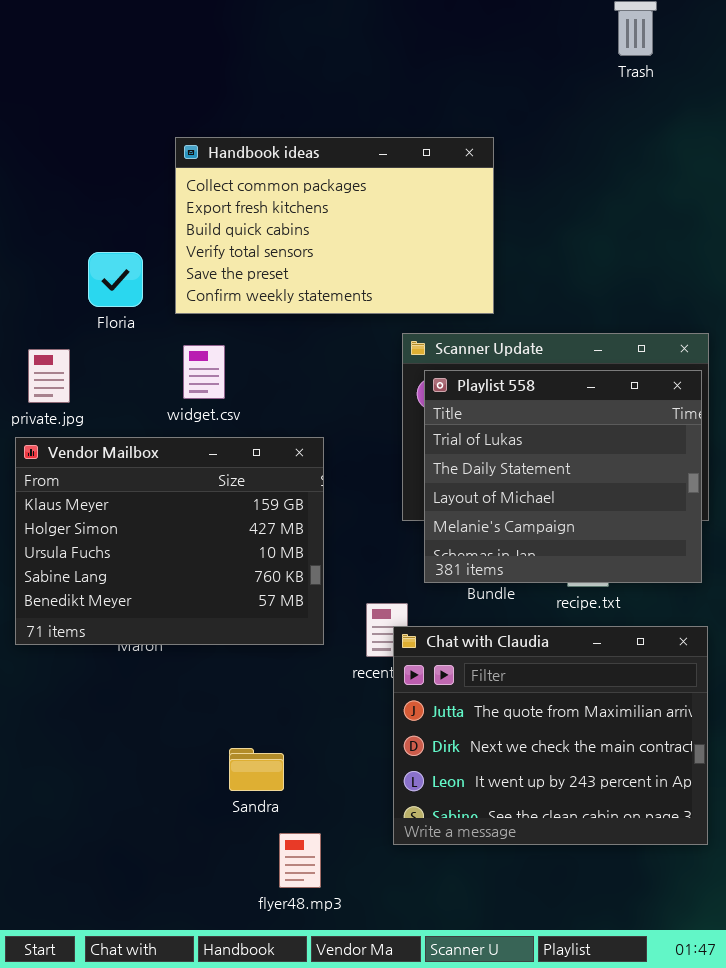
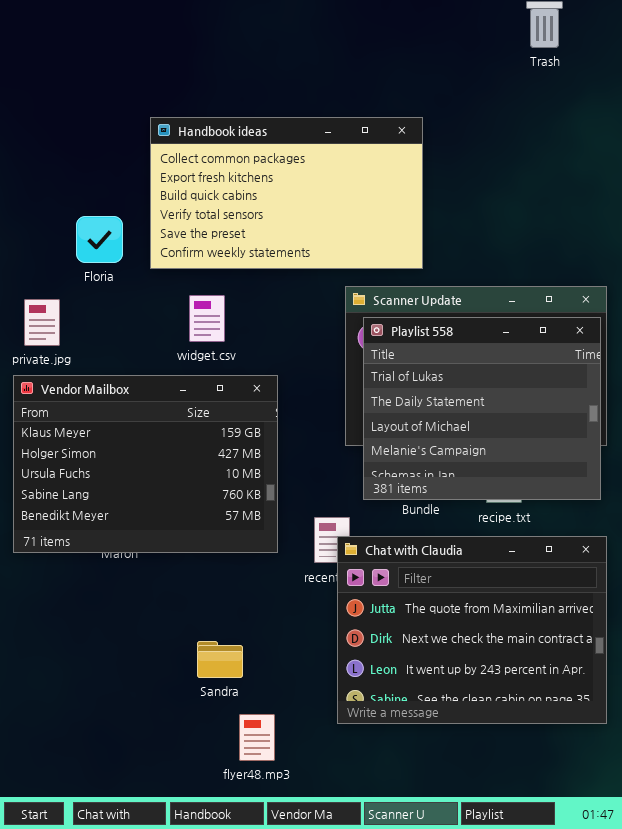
widget.csv: [183,345,225,399] -> [189,295,225,342], moved

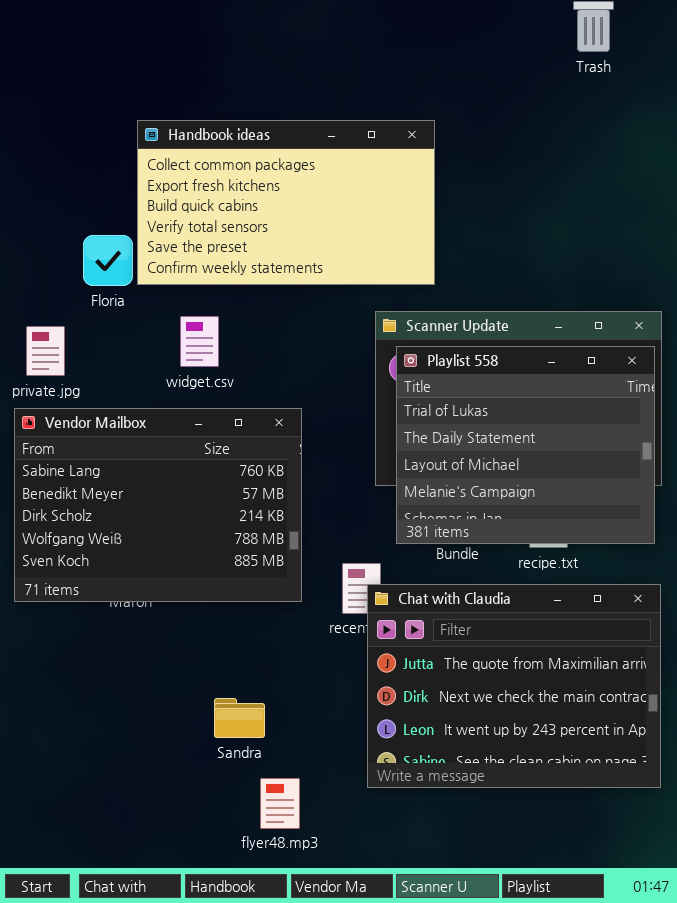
Handbook ideas: [150,117,423,269] -> [137,120,435,285], moved
widget.csv: [189,295,225,342] -> [180,316,219,367], moved
Vendor Mailbox: [13,375,278,553] -> [14,408,302,602], scrolled down 3 rows

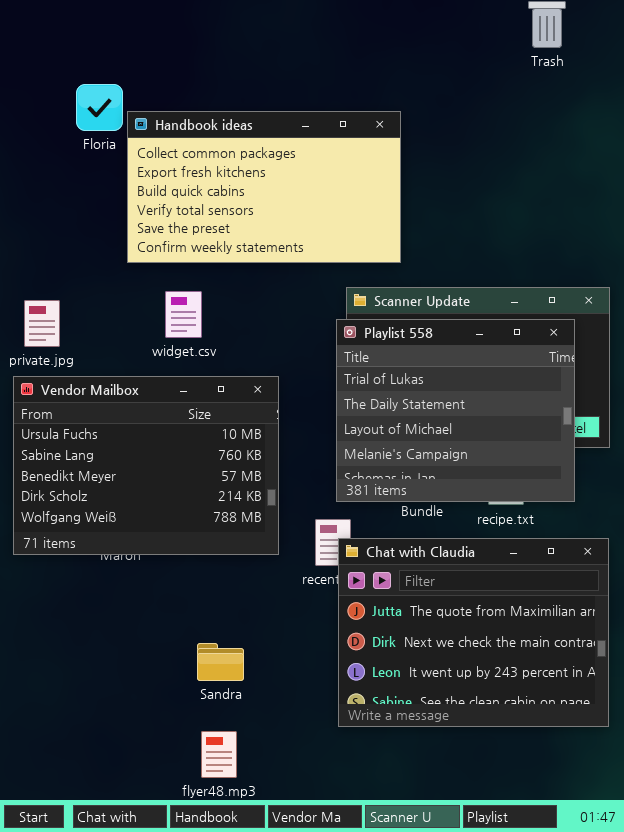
Floria: [83,235,133,286] -> [76,84,123,131], moved
Playlist 558: [396,346,655,544] -> [336,319,575,502], moved
Vendor Mailbox: [14,408,302,602] -> [13,376,279,555], scrolled up 1 row
flyer48.mp3: [260,778,300,829] -> [201,731,237,778], moved

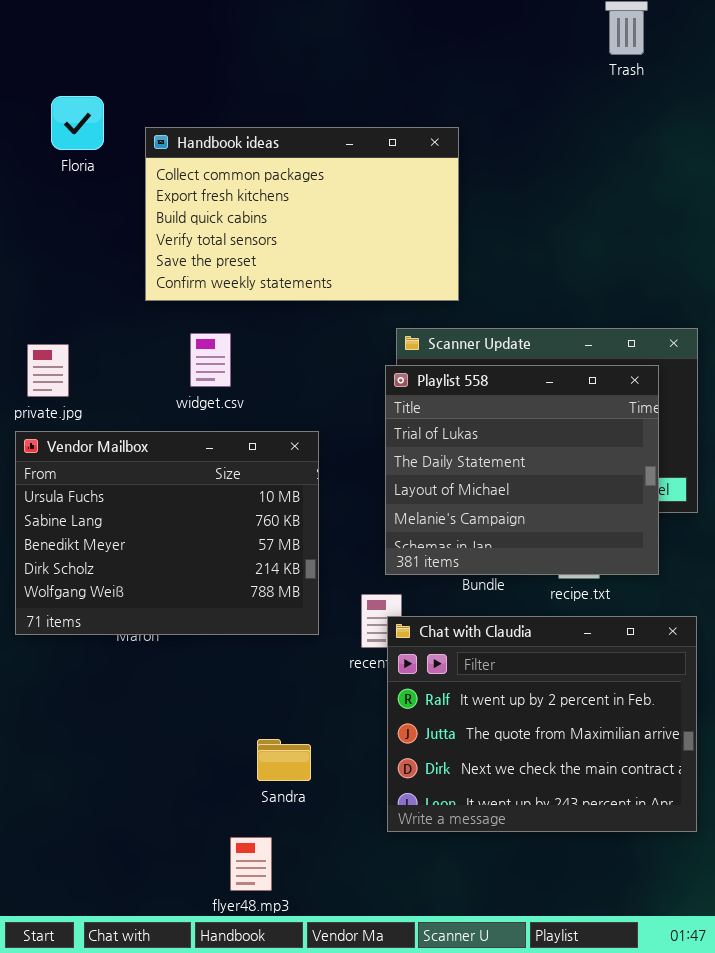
Floria: [76,84,123,131] -> [51,96,104,150], moved
Chat with Claudia: [338,538,609,727] -> [387,616,697,832], scrolled up 1 row
Sandra: [197,643,244,681] -> [257,739,311,781], moved

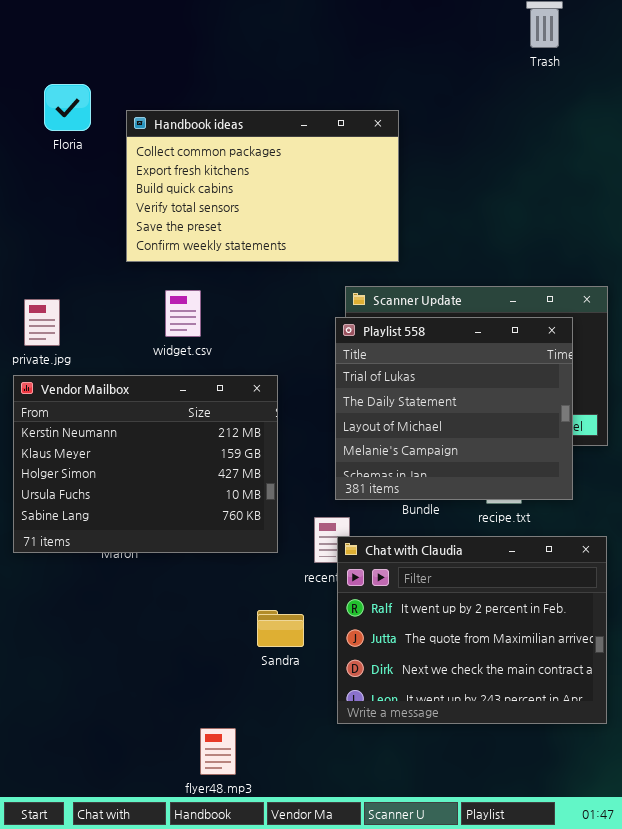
Vendor Mailbox: [15,431,319,635] -> [13,375,278,553], scrolled up 3 rows
Sandra: [257,739,311,781] -> [257,610,304,647], moved

